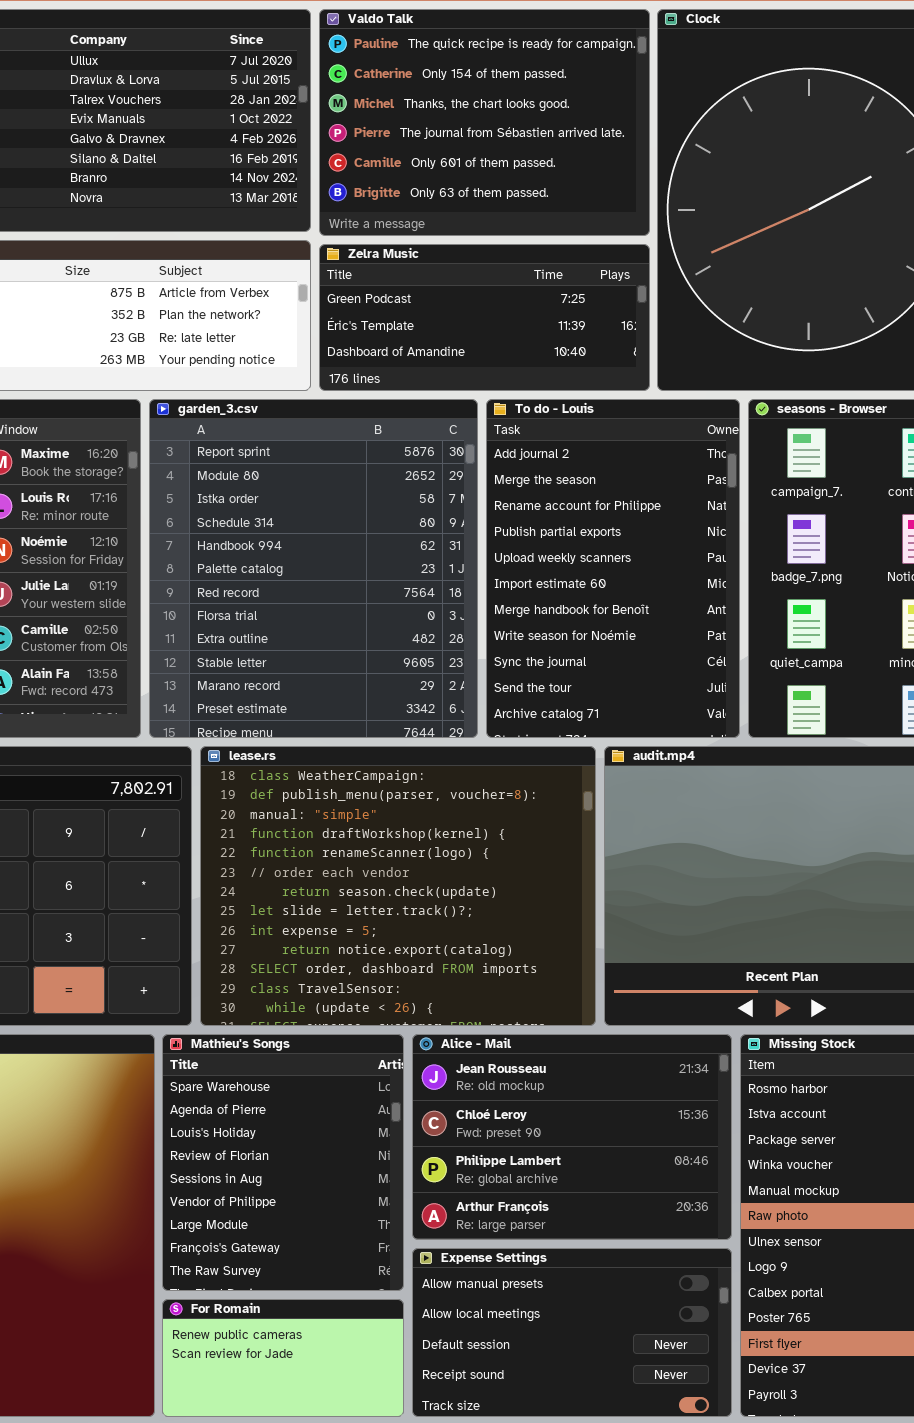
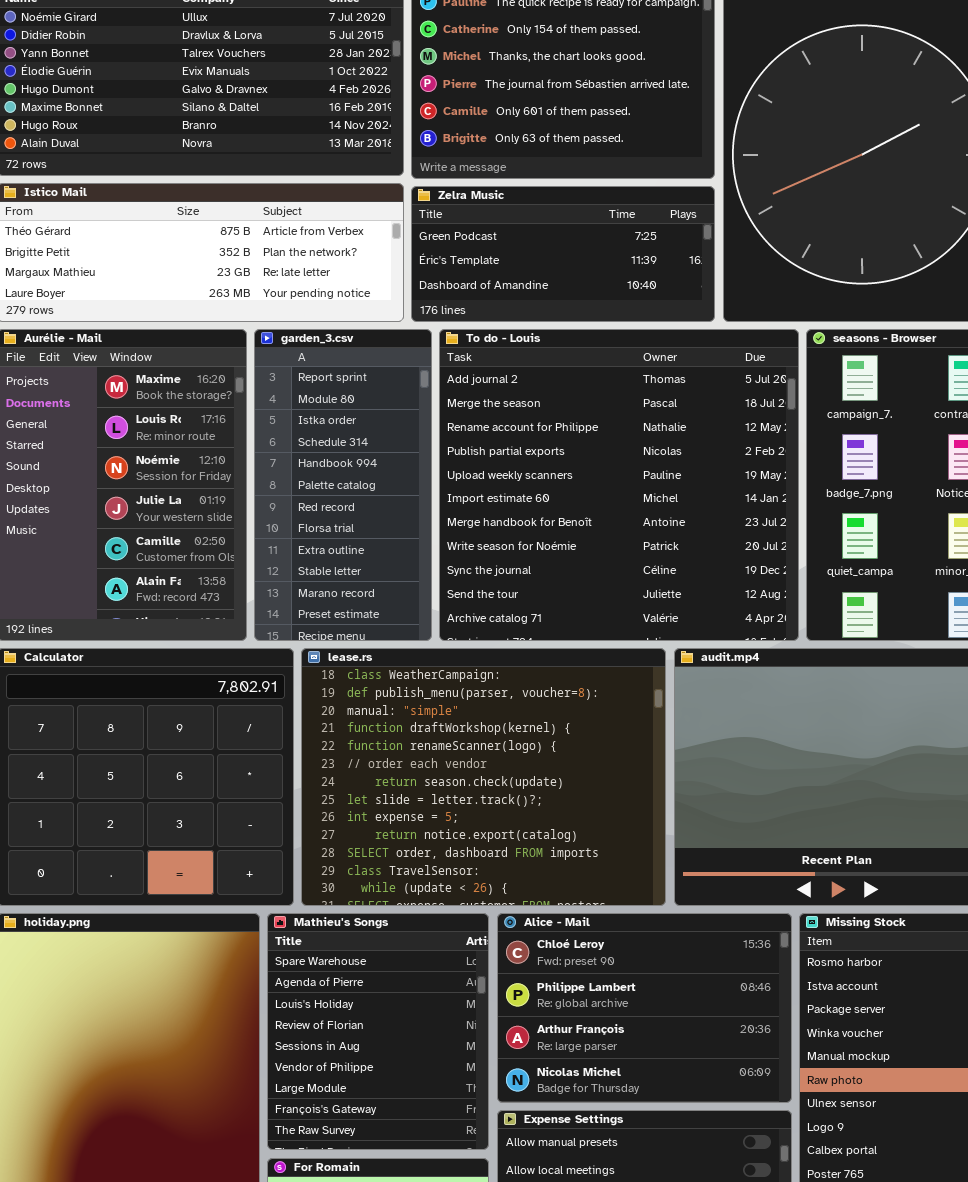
garden_3.csv: [149,399,478,738] -> [254,329,432,641], resized
To do - Louis: [486,399,740,738] -> [439,329,799,641], resized
Alice - Mail: [412,1034,732,1240] -> [497,913,792,1103], scrolled down 1 row

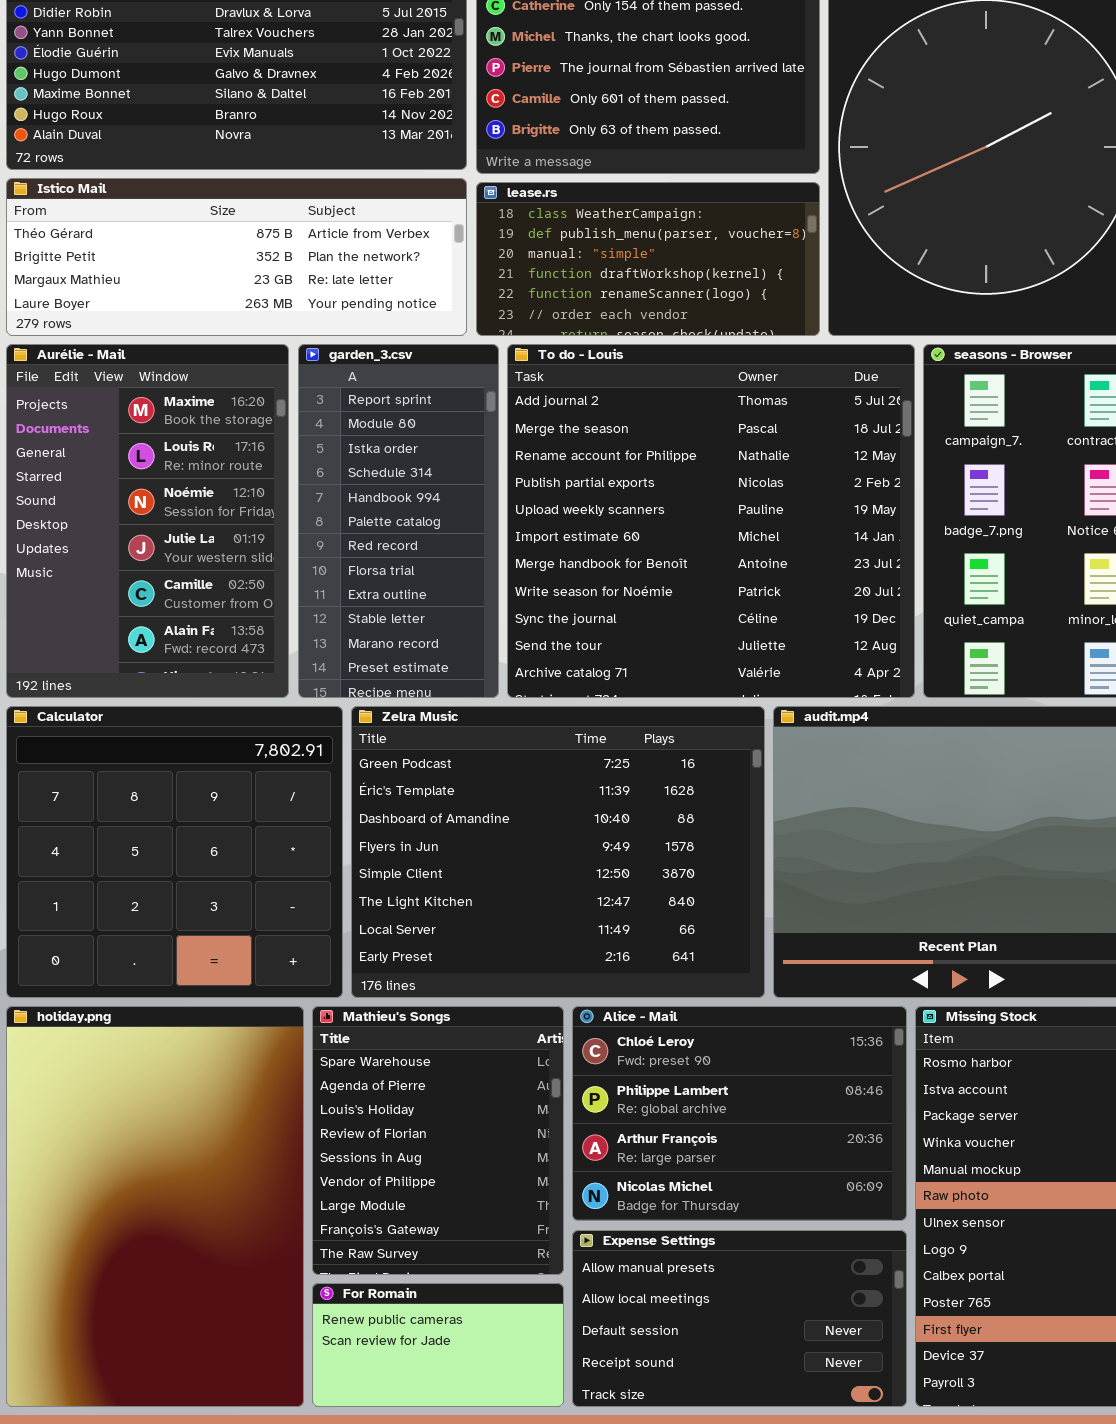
Zelra Music: [411,186,715,322] -> [351,706,765,998], moved, resized
lease.rs: [301,648,666,906] -> [476,182,820,336], moved, resized

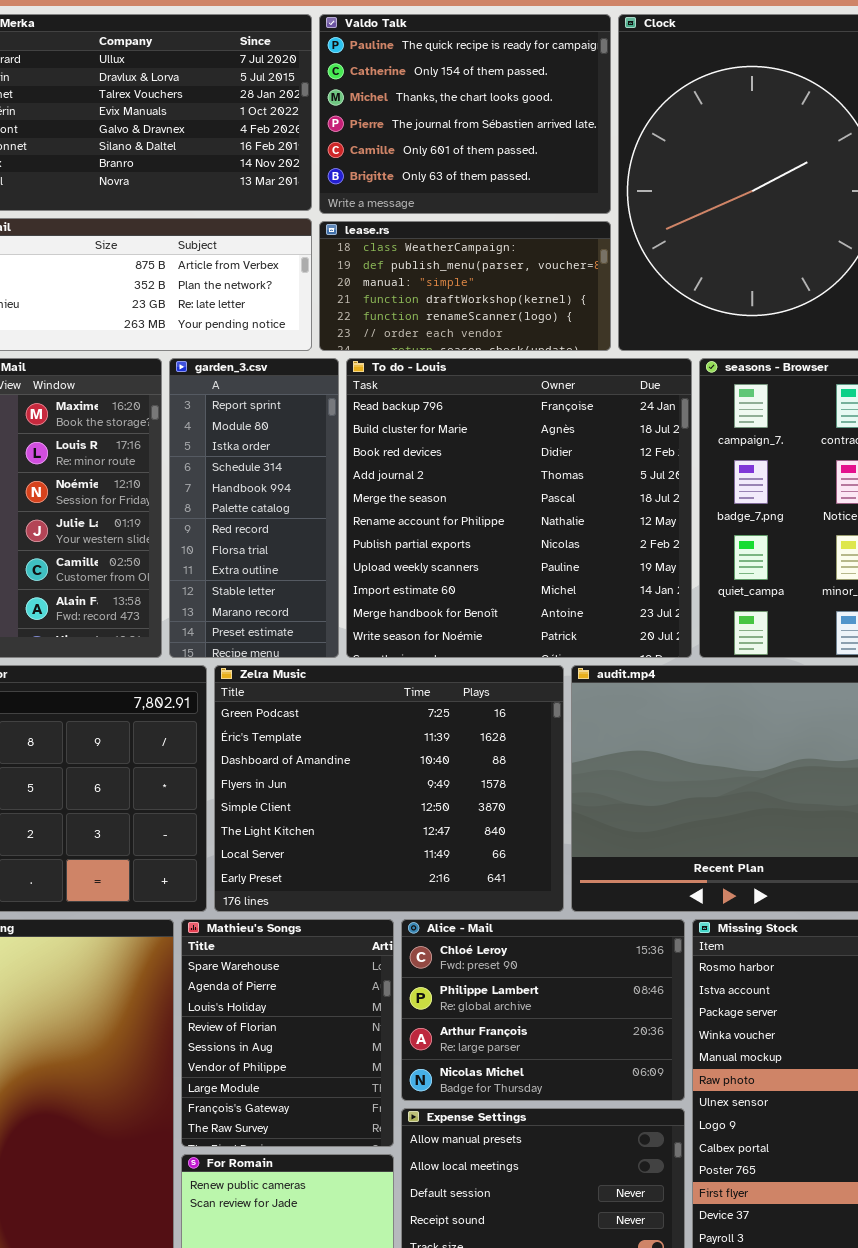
To do - Louis: [507,344,915,698] -> [346,358,692,658], scrolled up 3 rows

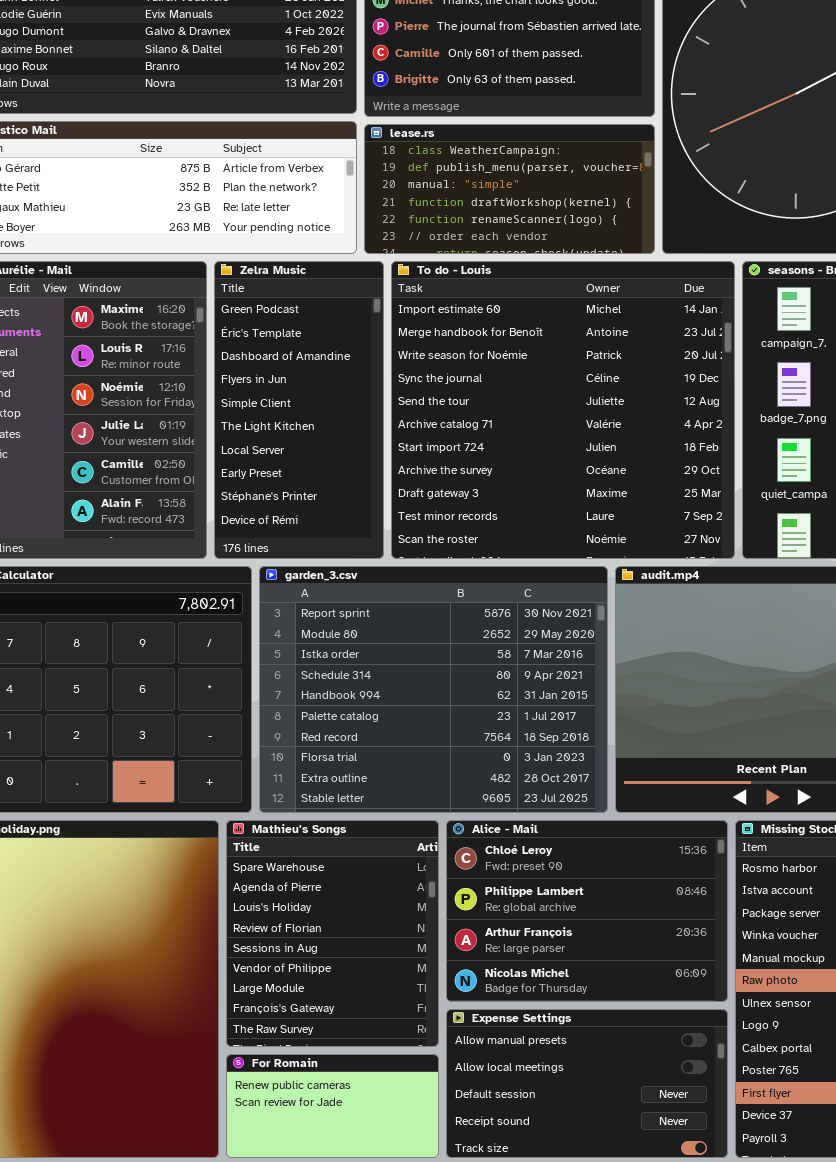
garden_3.csv: [169,358,339,658] -> [259,566,608,813], moved, resized
To do - Louis: [346,358,692,658] -> [391,261,735,559], scrolled down 8 rows
Zelra Music: [214,665,564,912] -> [214,261,384,559], moved, resized

